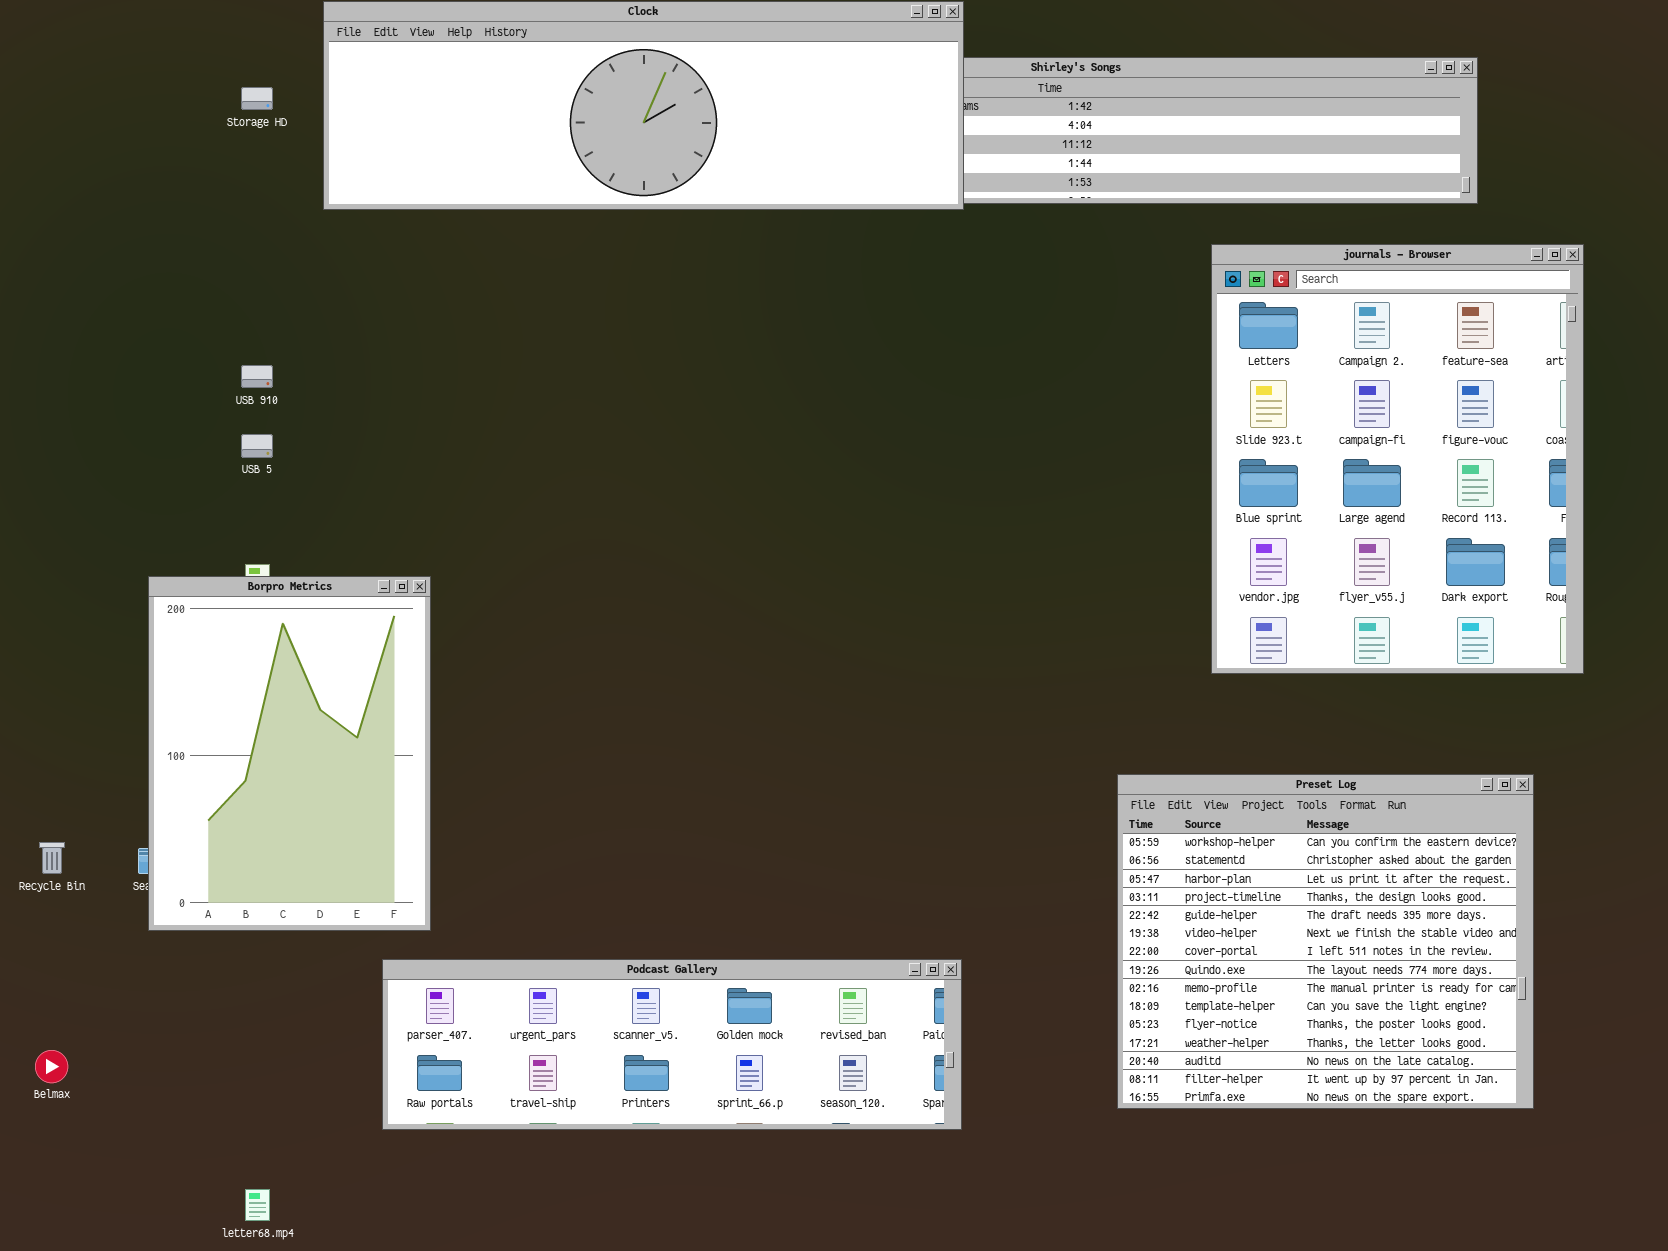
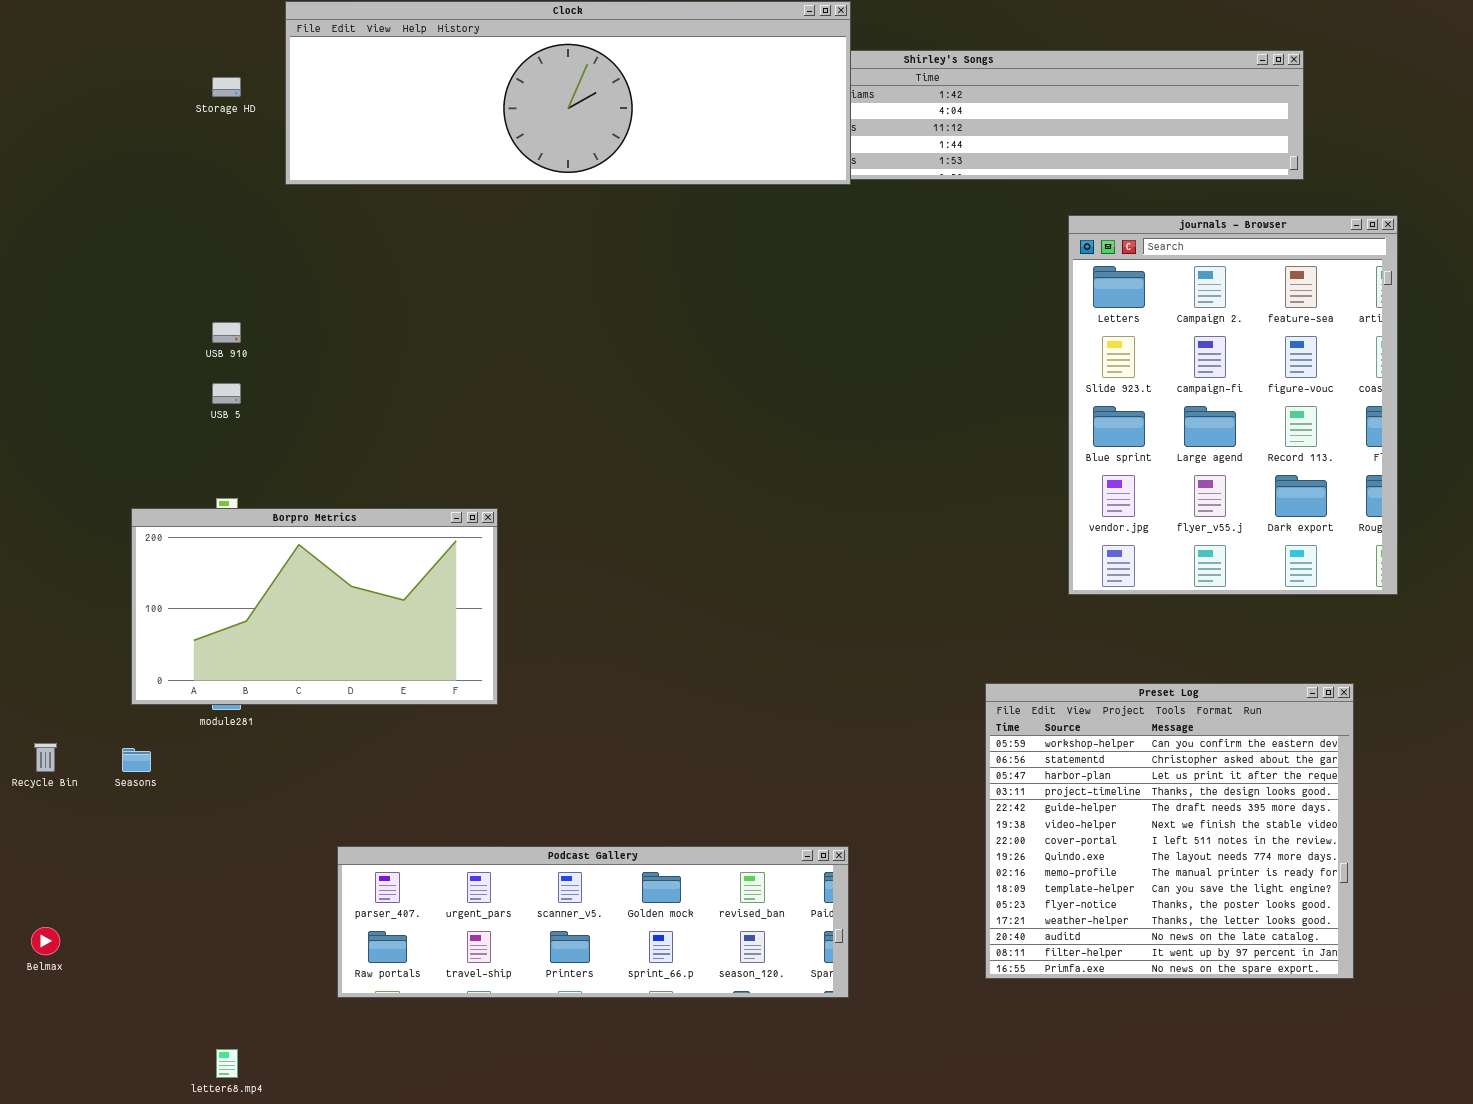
Borpro Metrics: [148,576,431,931] -> [131,508,498,705], resized

